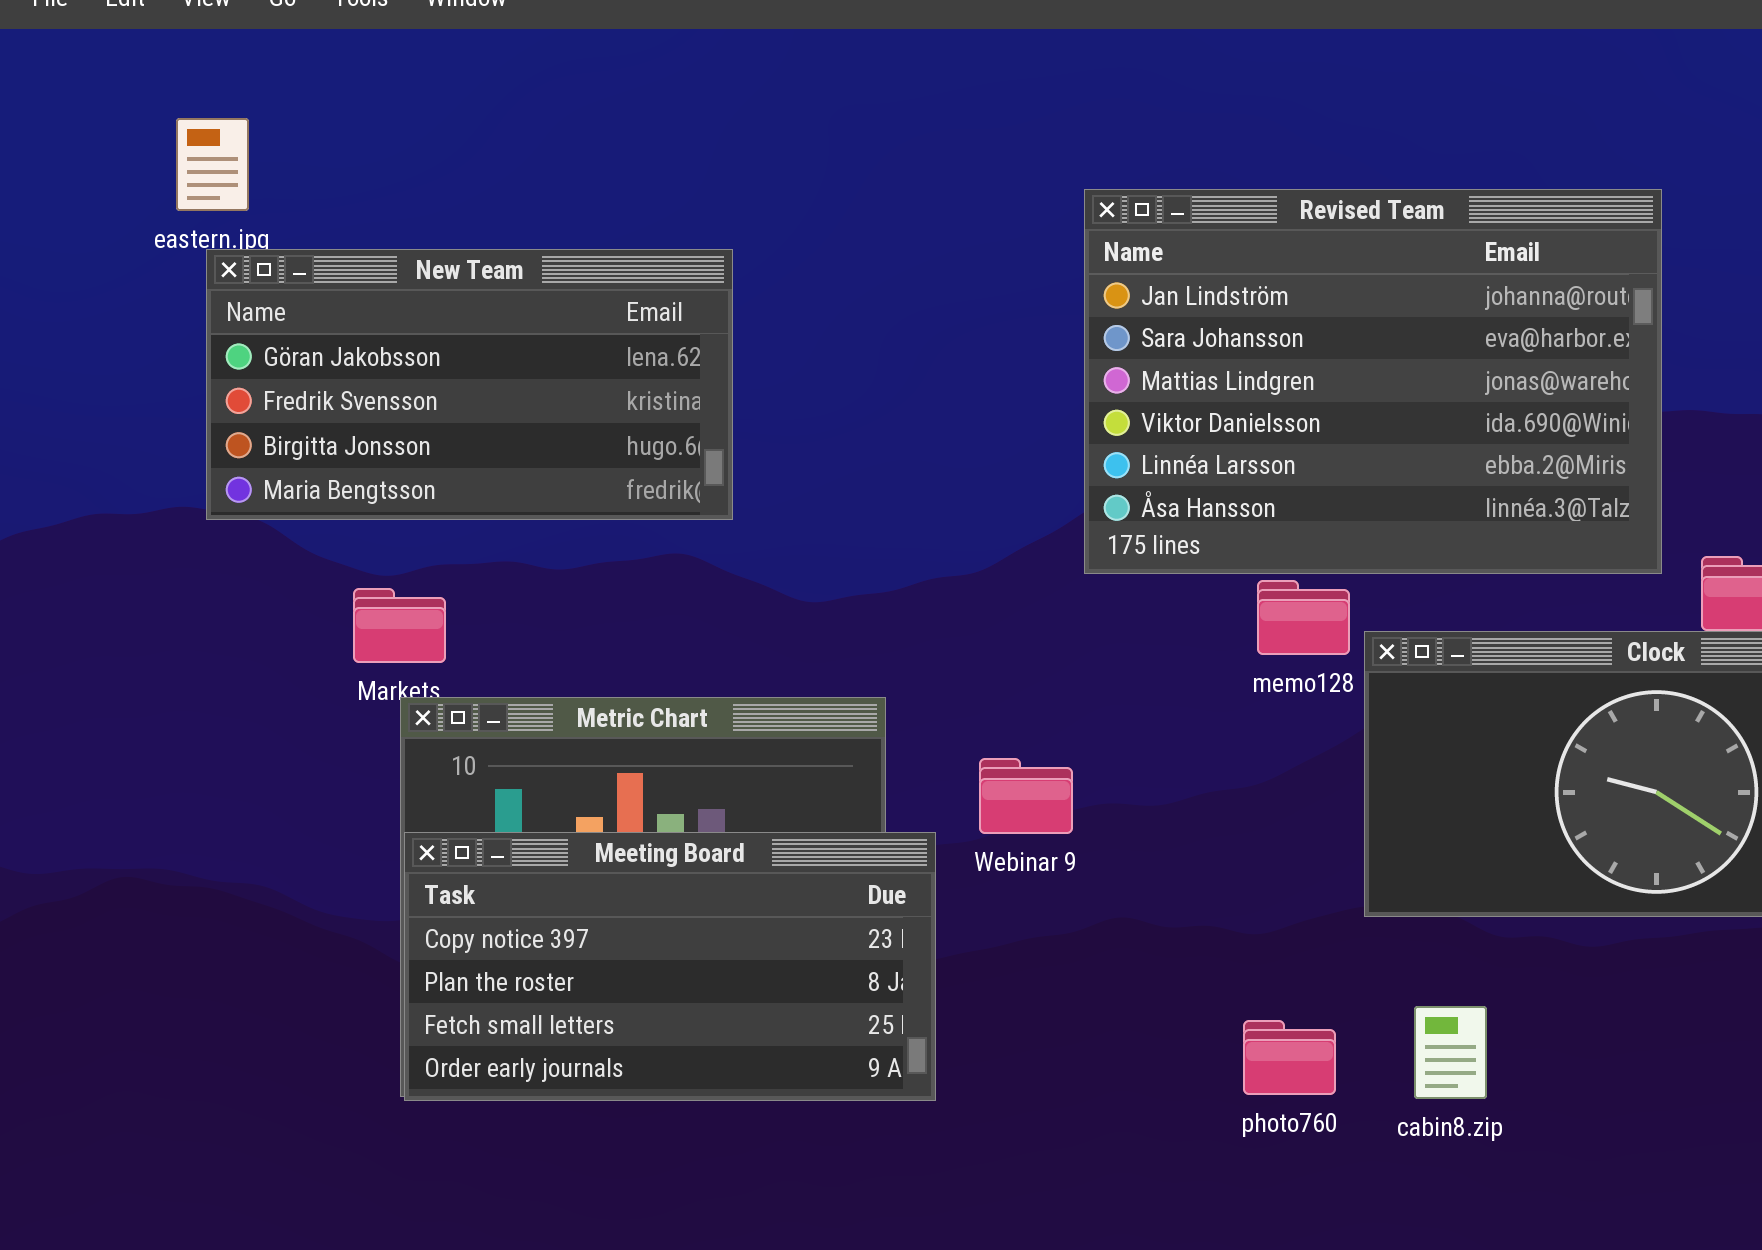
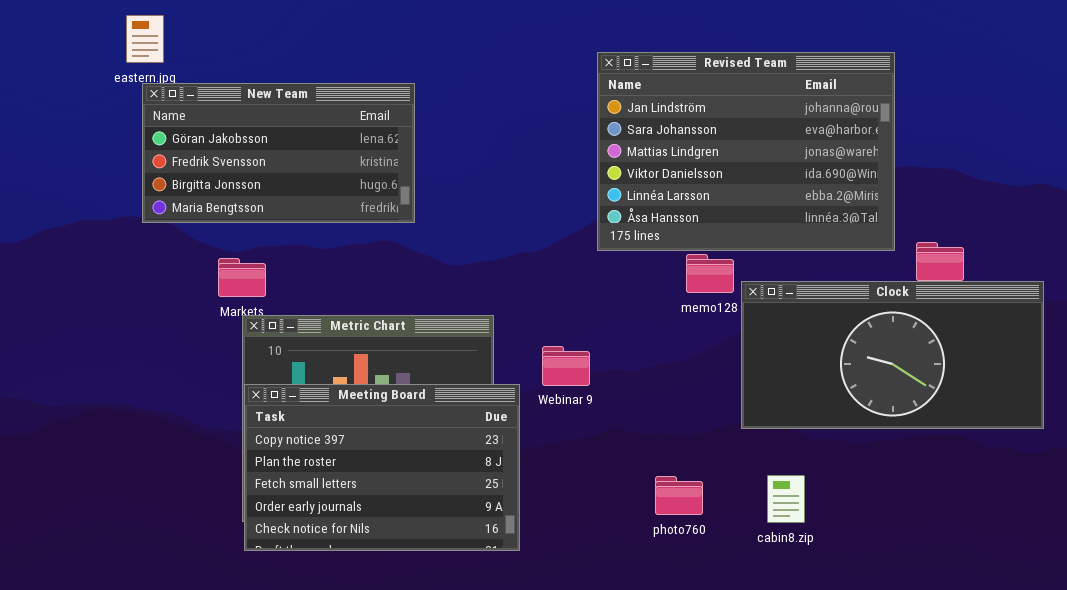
Meeting Board: [404,832,936,1101] -> [244,384,520,551], resized
photo760: [1243,1020,1336,1095] -> [655,476,703,515], moved

